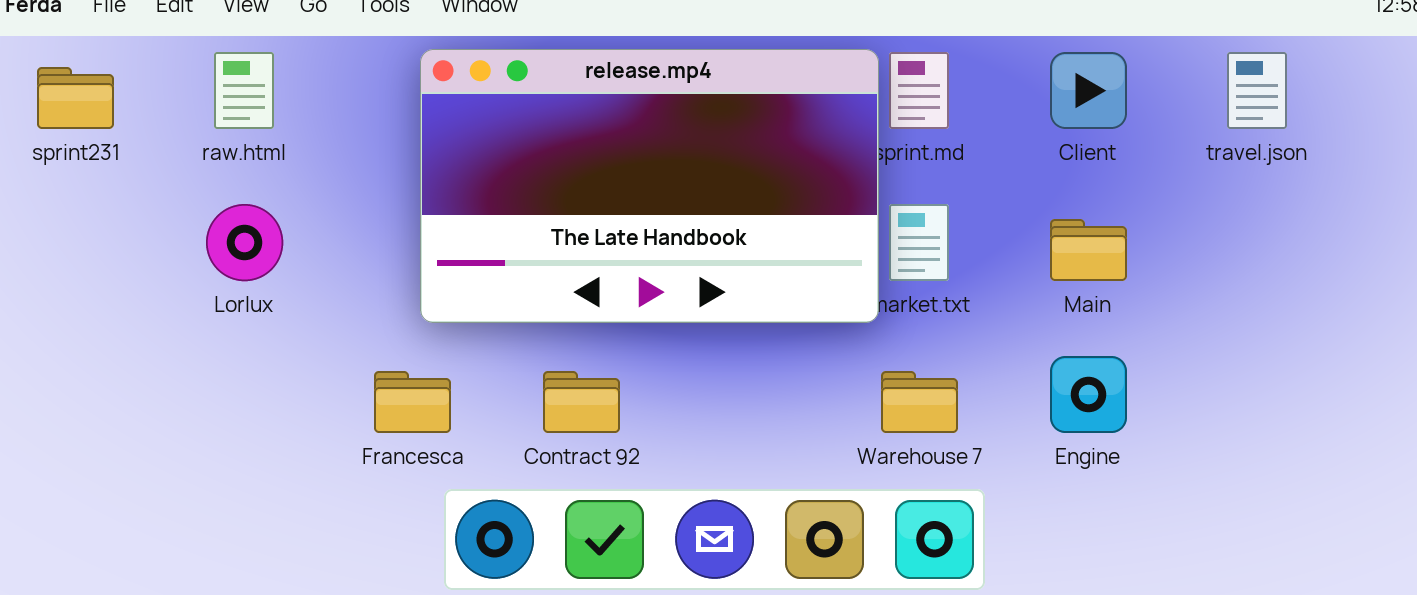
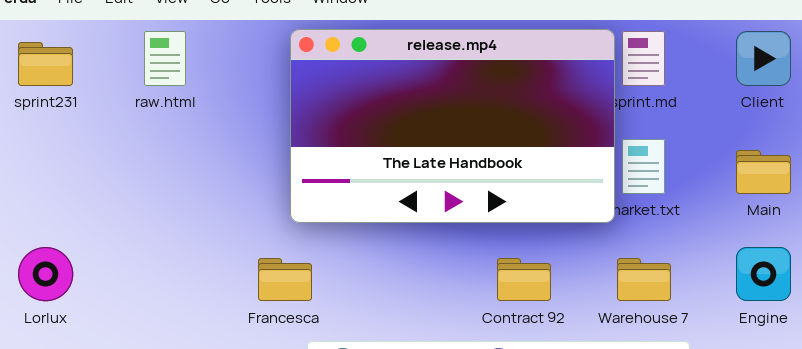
Lorlux: [206,204,283,281] -> [18,247,73,301], moved
Contract 92: [543,371,620,433] -> [497,258,551,301], moved

